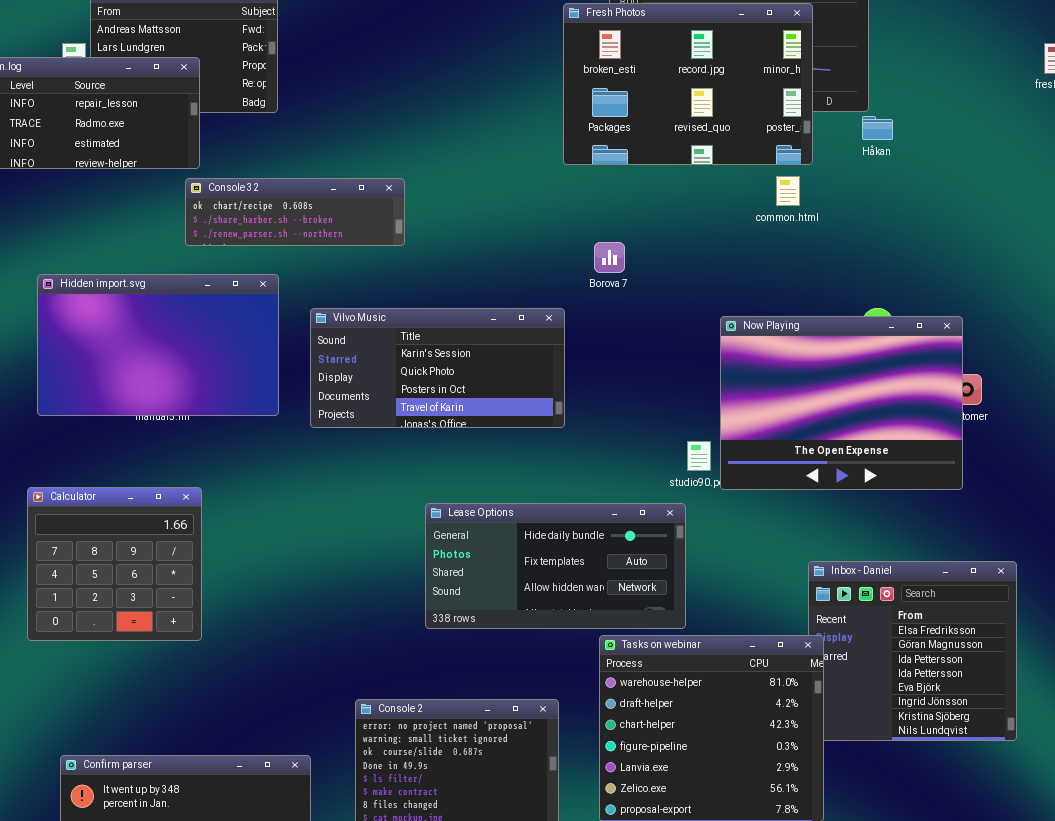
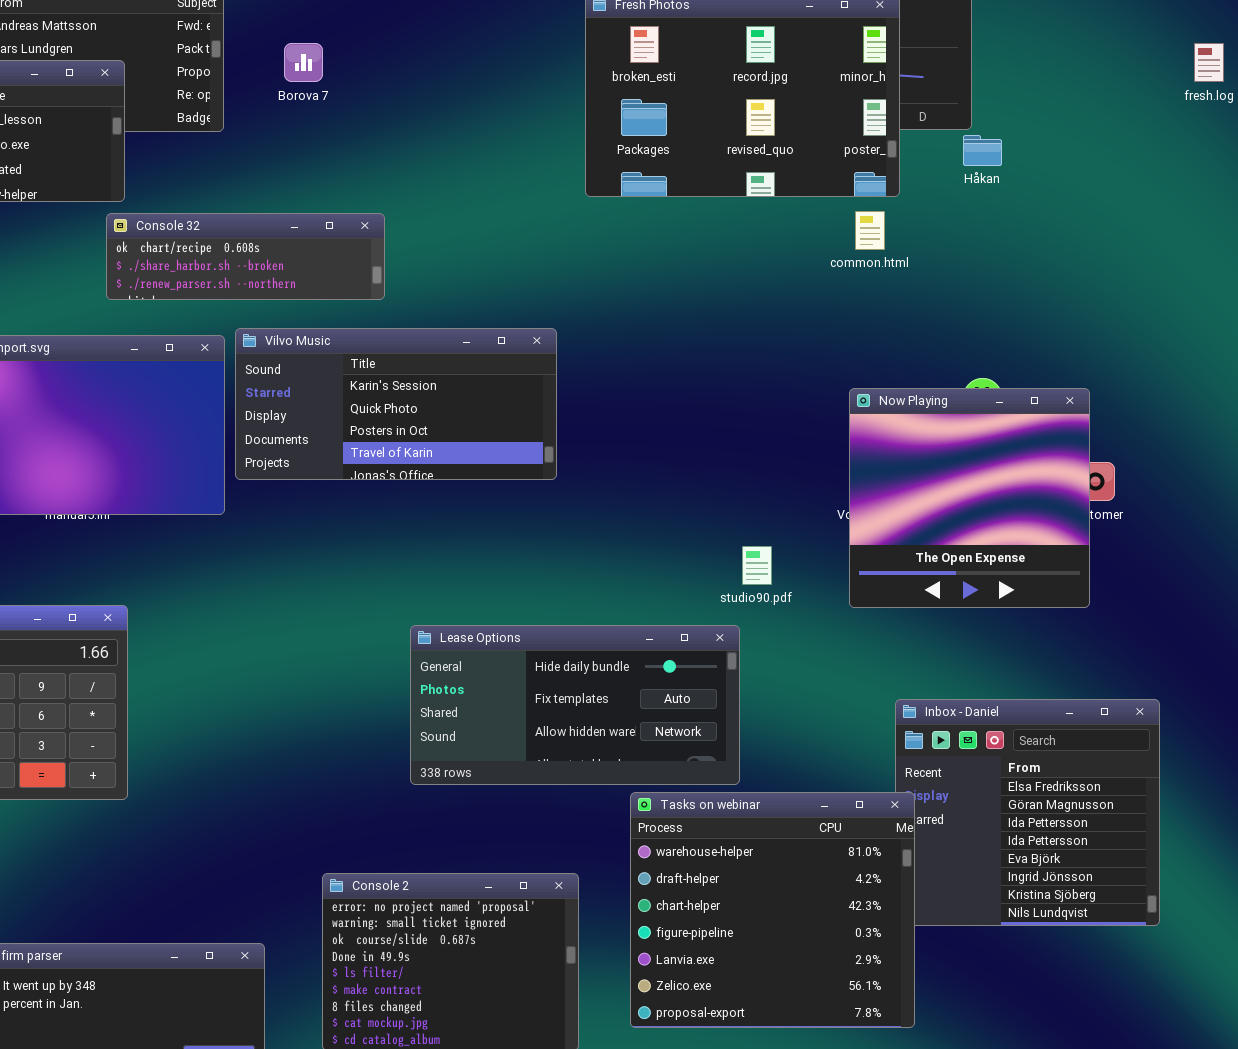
Borova 7: [594,242,625,273] -> [284,43,323,82], moved
Vilvo Music: [310,308,565,428] -> [235,328,557,480], moved
Now Playing: [720,316,963,490] -> [849,388,1090,608], resized

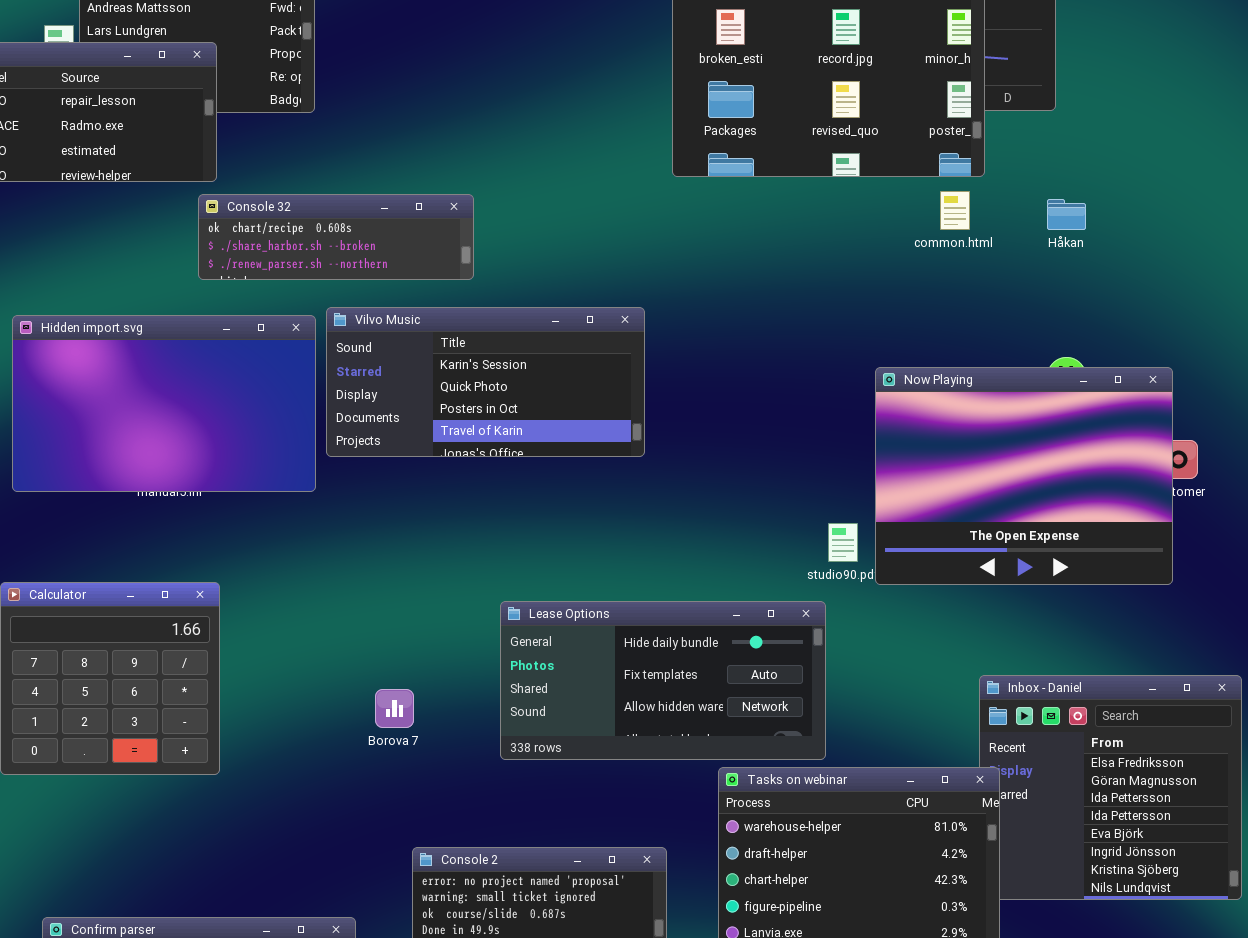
Borova 7: [284,43,323,82] -> [375,689,414,728], moved
Håkan: [963,135,1002,166] -> [1047,199,1086,230], moved
Now Playing: [849,388,1090,608] -> [875,367,1173,585], resized

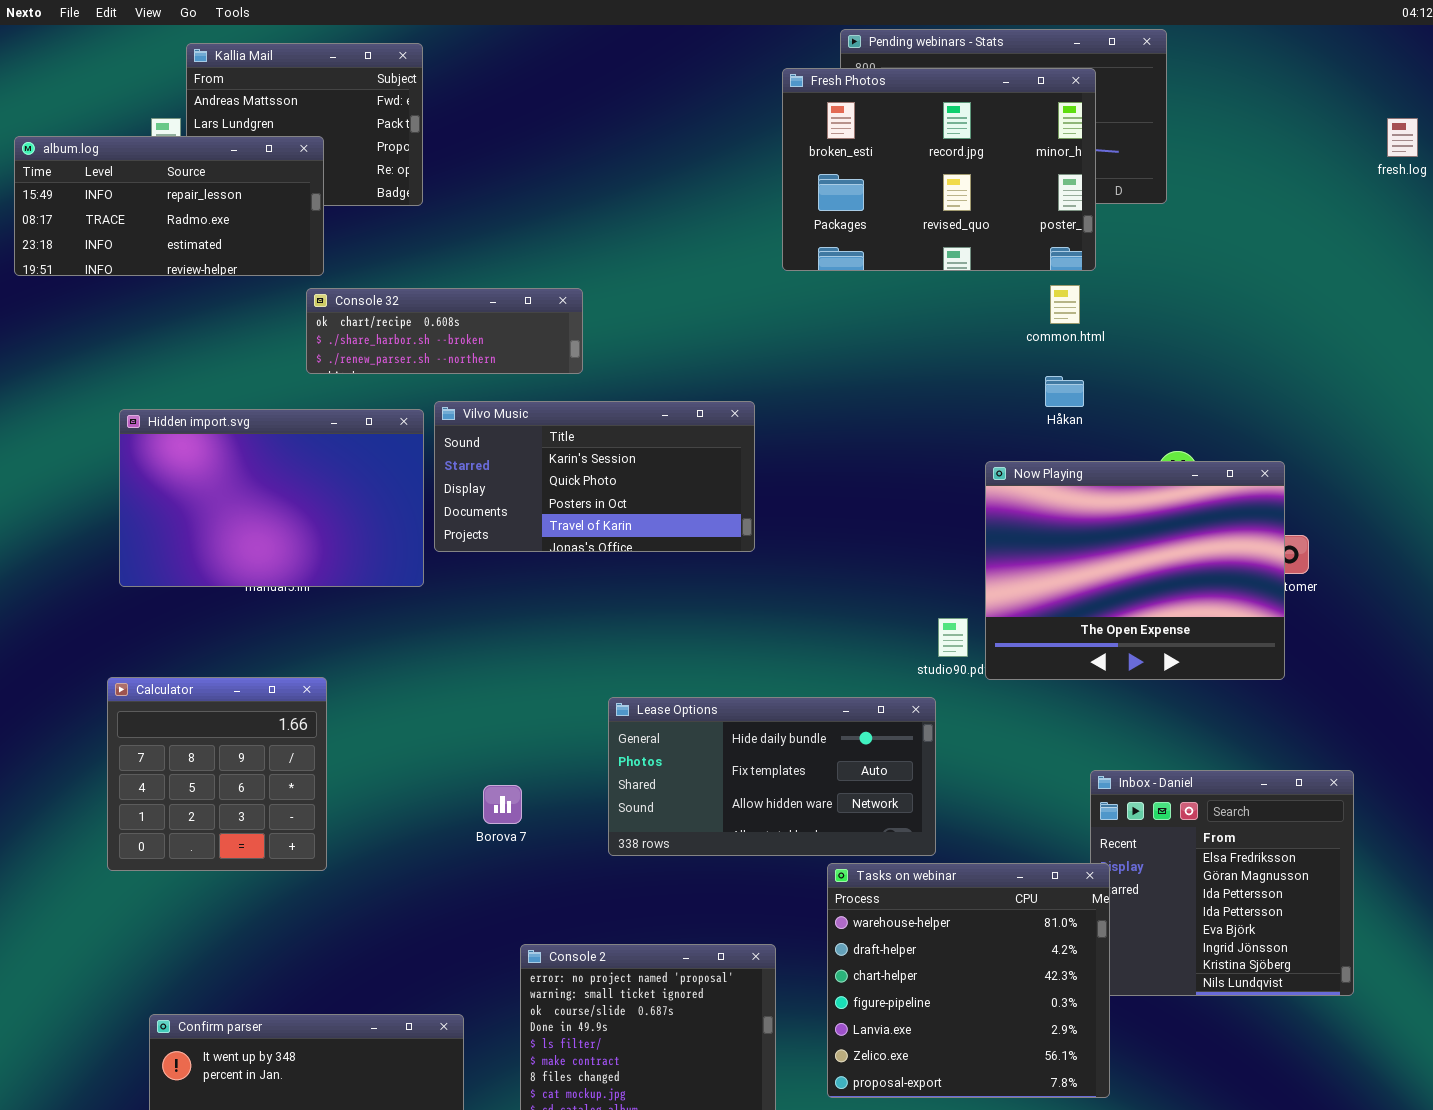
Håkan: [1047,199,1086,230] -> [1045,376,1084,407], moved

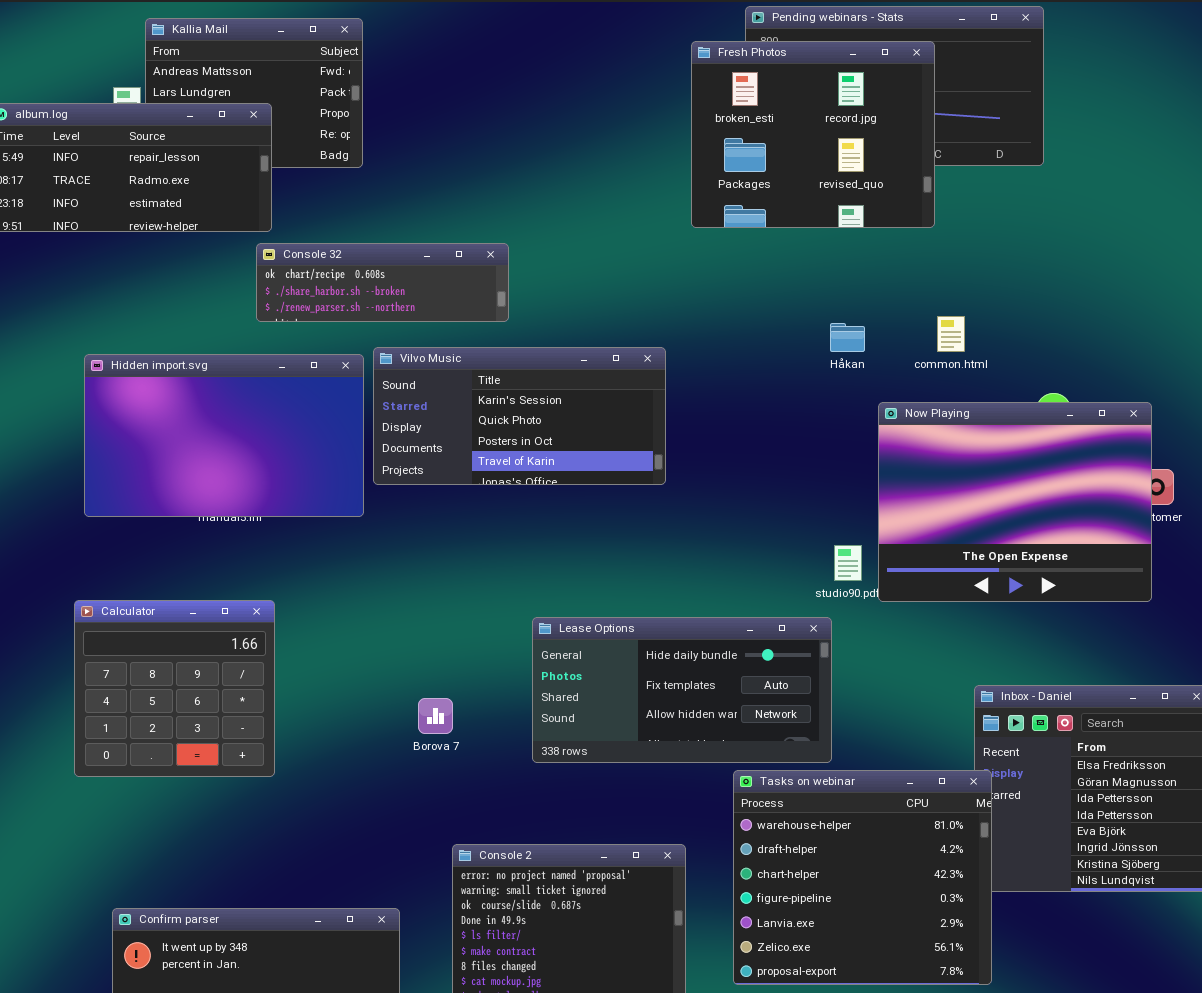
Fresh Photos: [782,68,1096,271] -> [691,41,935,228], resized
common.html: [1050,285,1080,324] -> [937,316,965,352], moved
Håkan: [1045,376,1084,407] -> [830,323,865,352], moved

